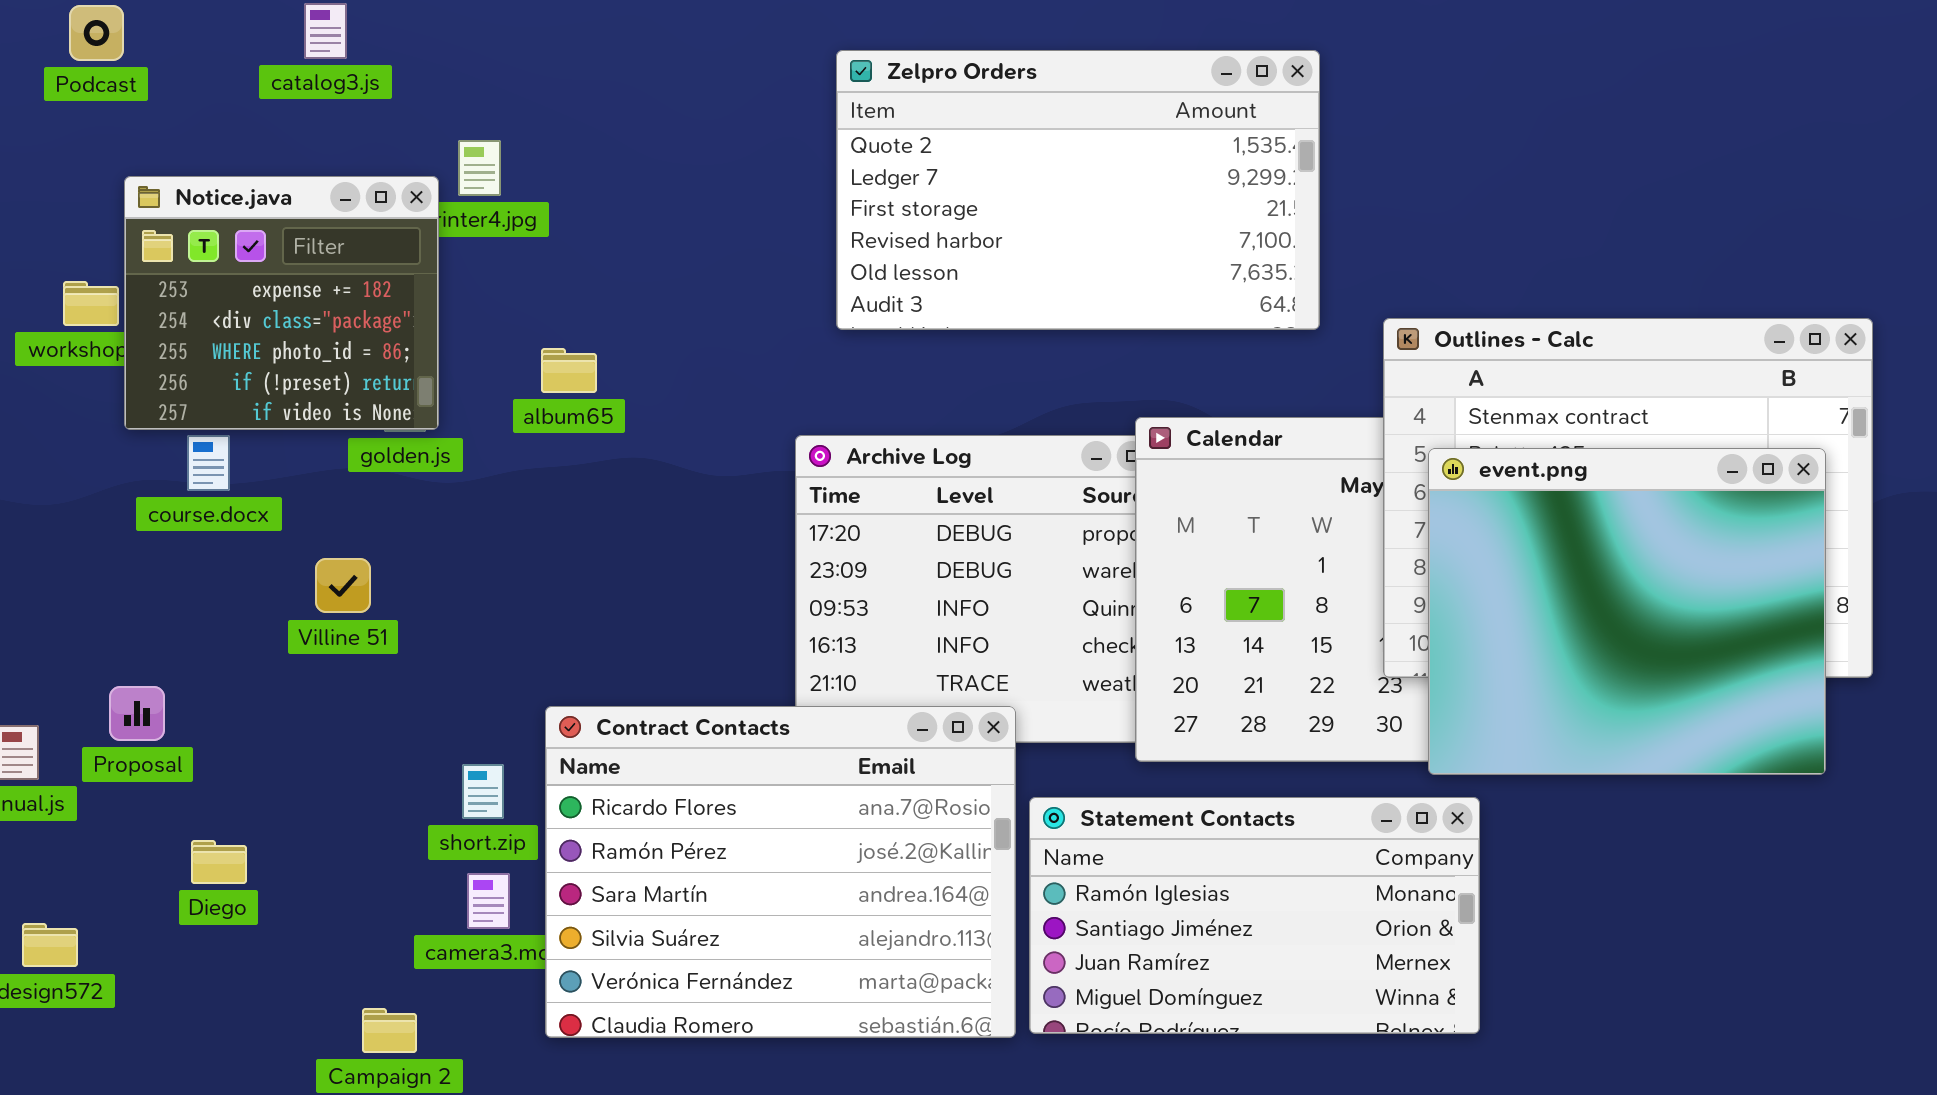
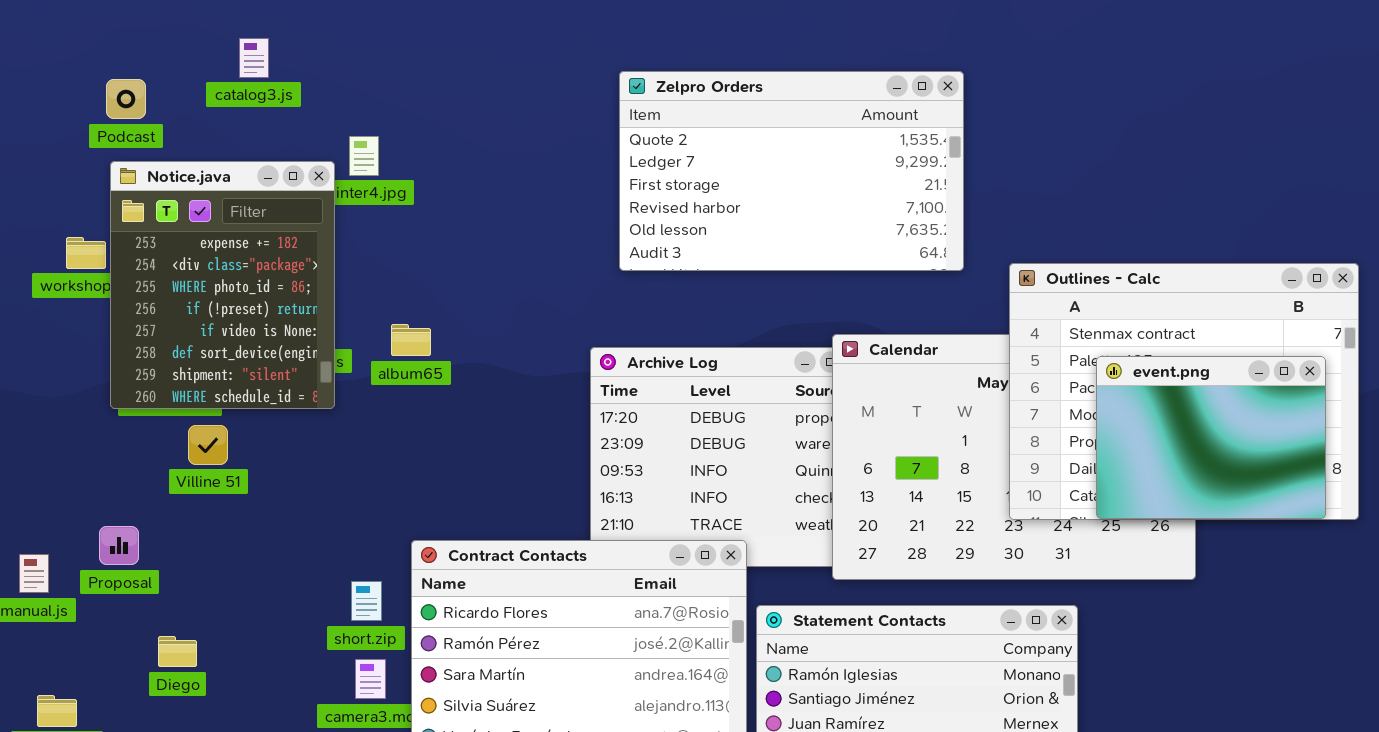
Podcast: [69,5,124,61] -> [106,79,146,119], moved
Notice.java: [124,176,439,430] -> [110,161,335,409], resized
album65: [541,348,597,393] -> [391,324,431,356], moved
event.png: [1428,448,1826,775] -> [1096,356,1326,519], resized
Villine 51: [315,558,371,613] -> [188,425,228,465], moved

